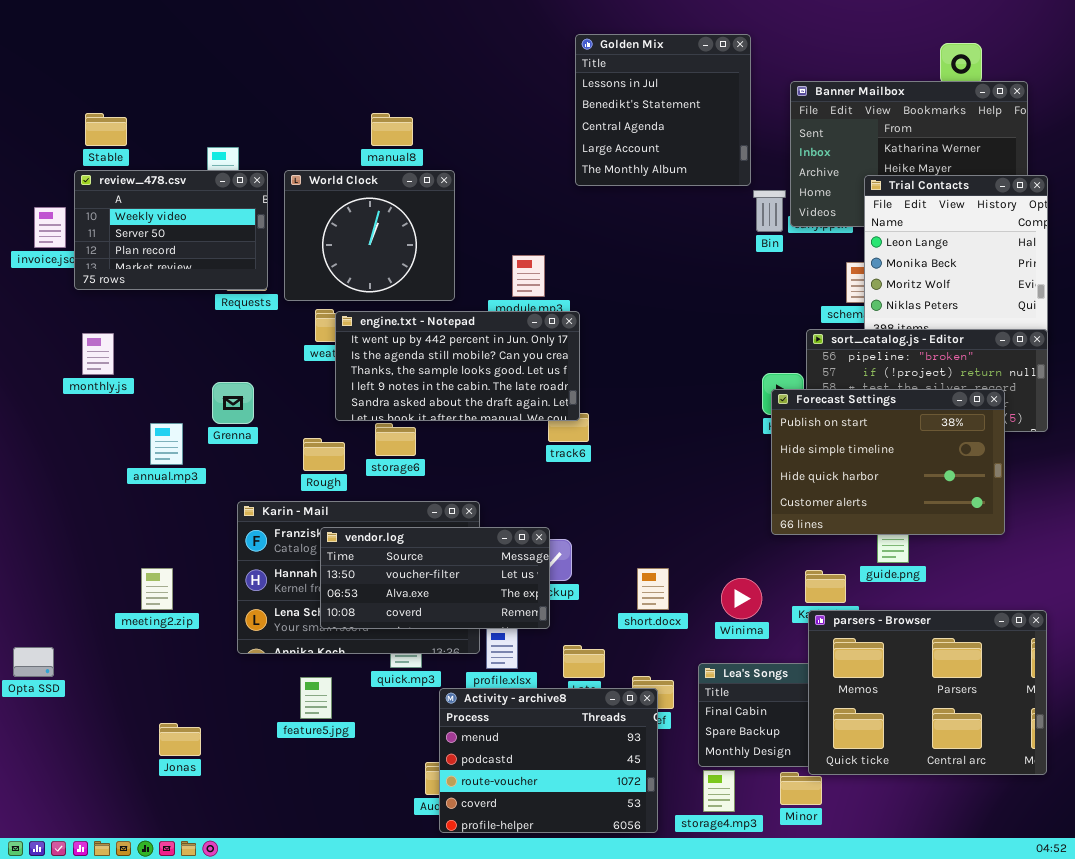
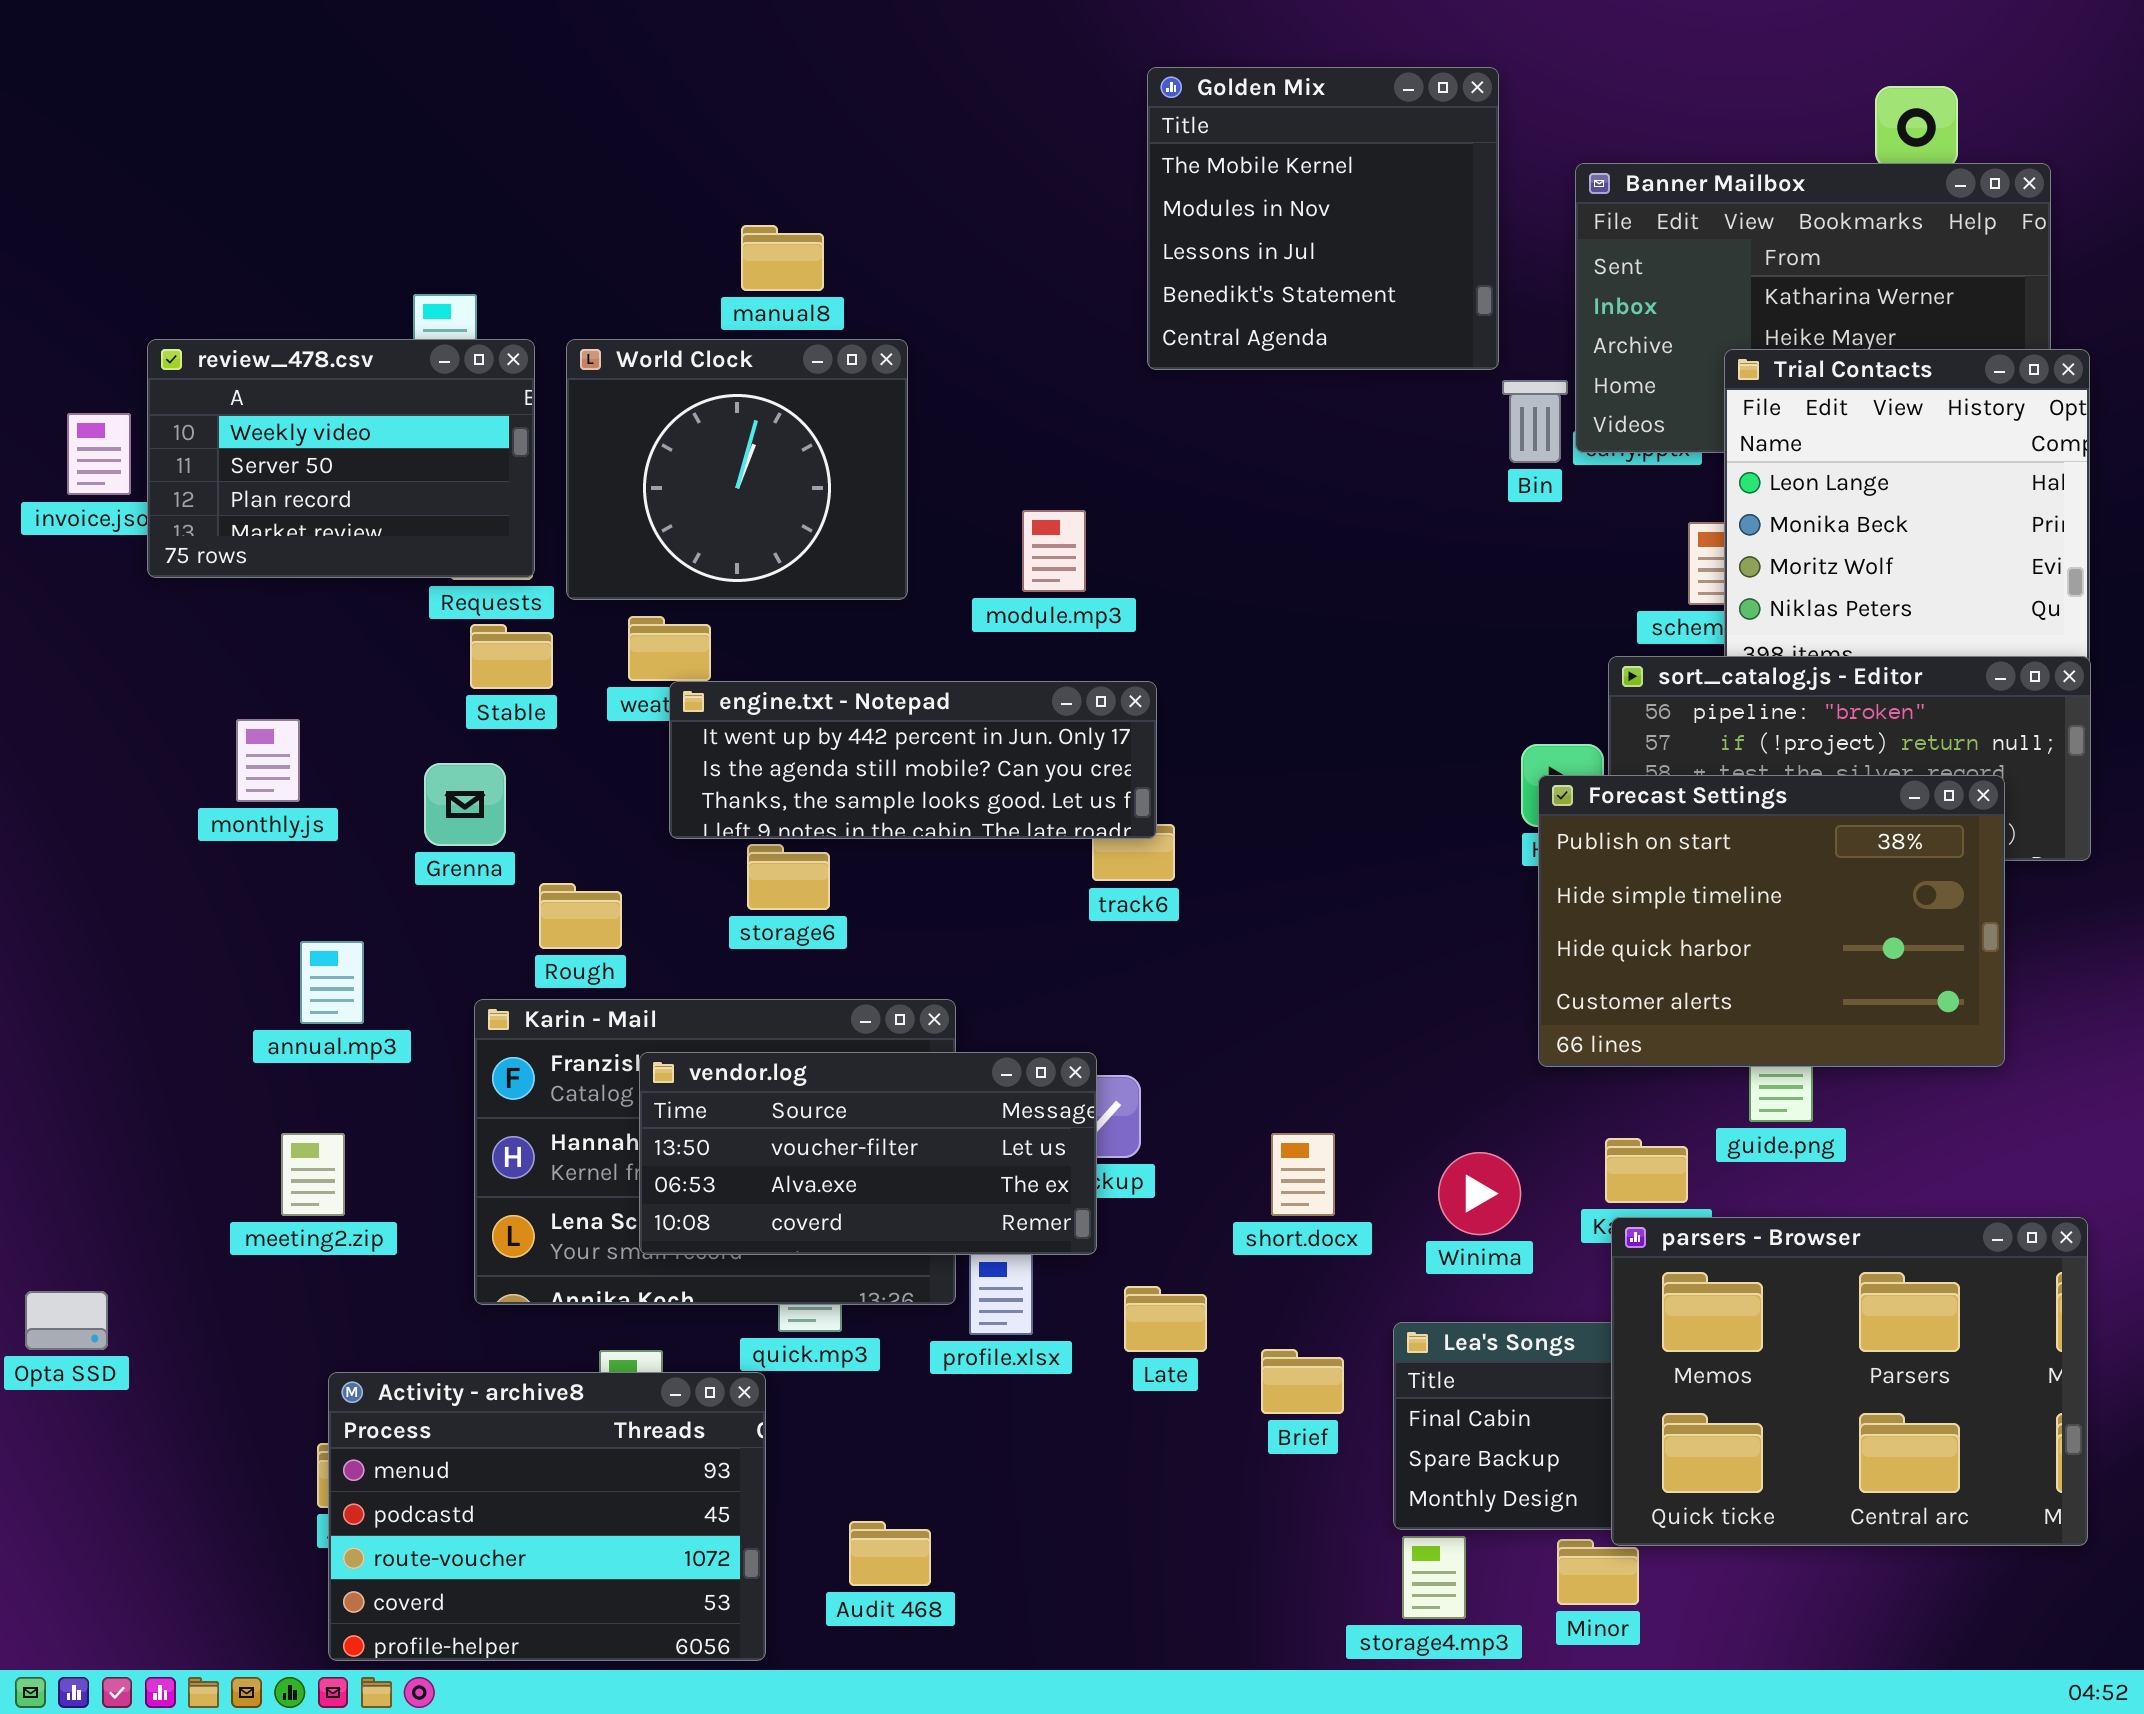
Golden Mix: [575,34,751,186] -> [1147,67,1499,370], scrolled up 2 rows
Stable: [85,113,127,146] -> [470,624,553,689], moved
engine.txt - Notepad: [335,311,580,421] -> [669,681,1157,839], resized
monthly.js: [82,333,114,375] -> [236,719,300,802], moved
annual.mp3: [150,423,183,465] -> [300,941,364,1024], moved
Rough: [303,438,345,471] -> [539,883,622,949], moved
Activity - archive8: [439,688,658,833] -> [328,1372,766,1661], moved

